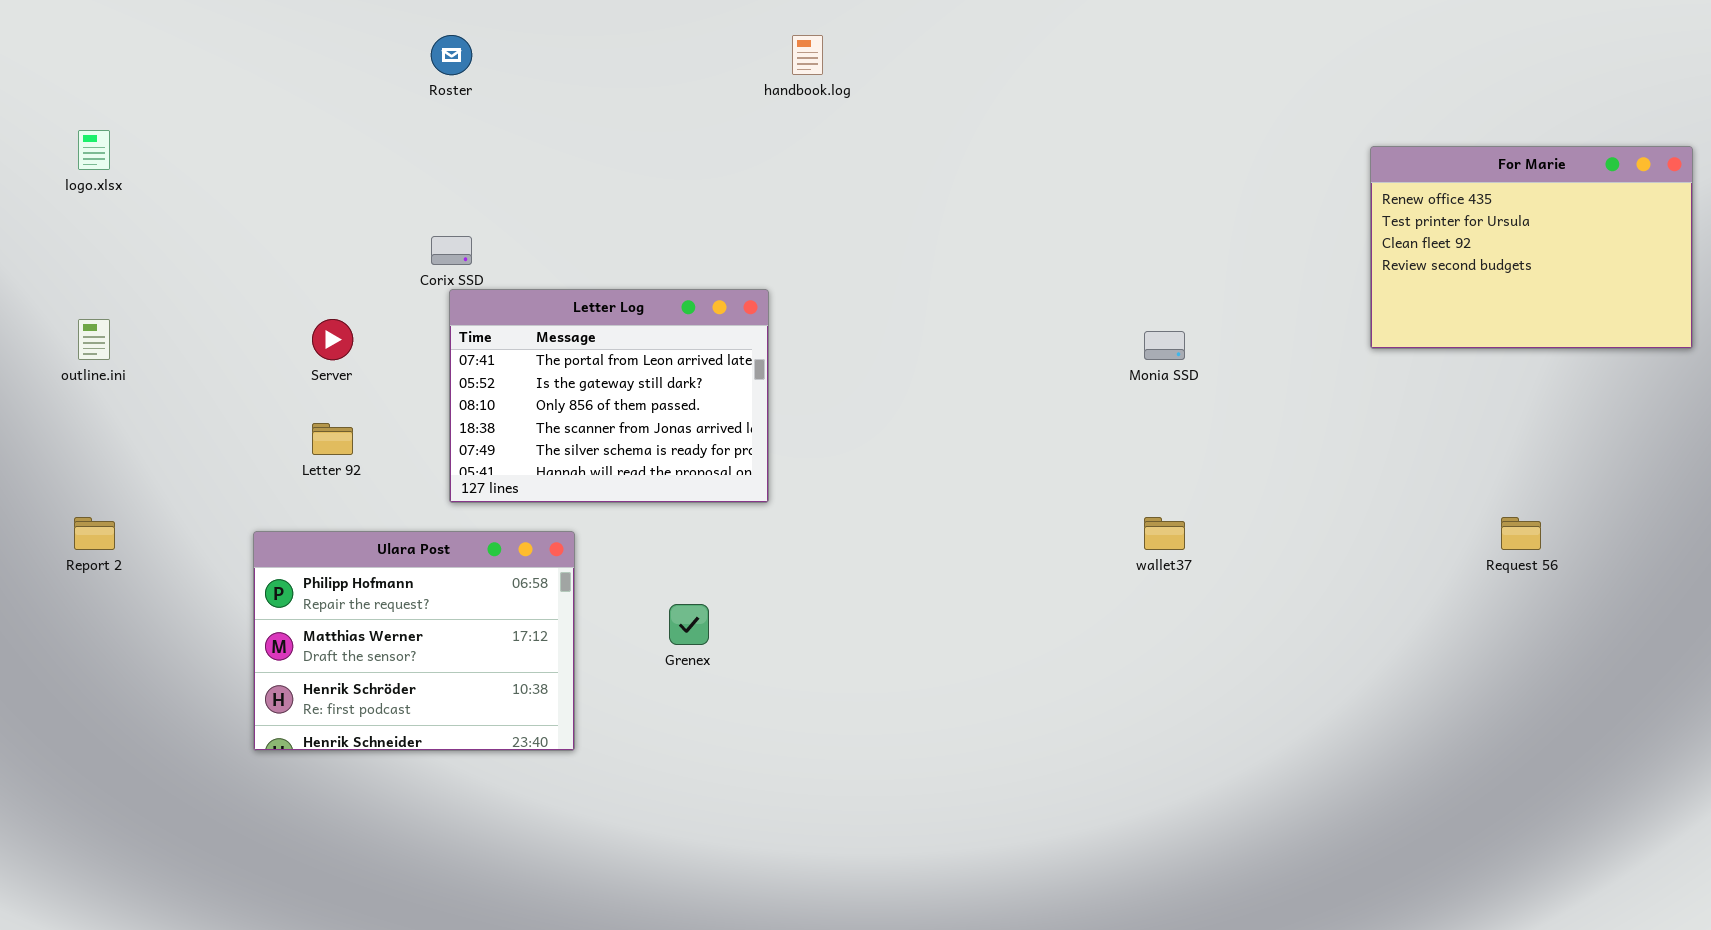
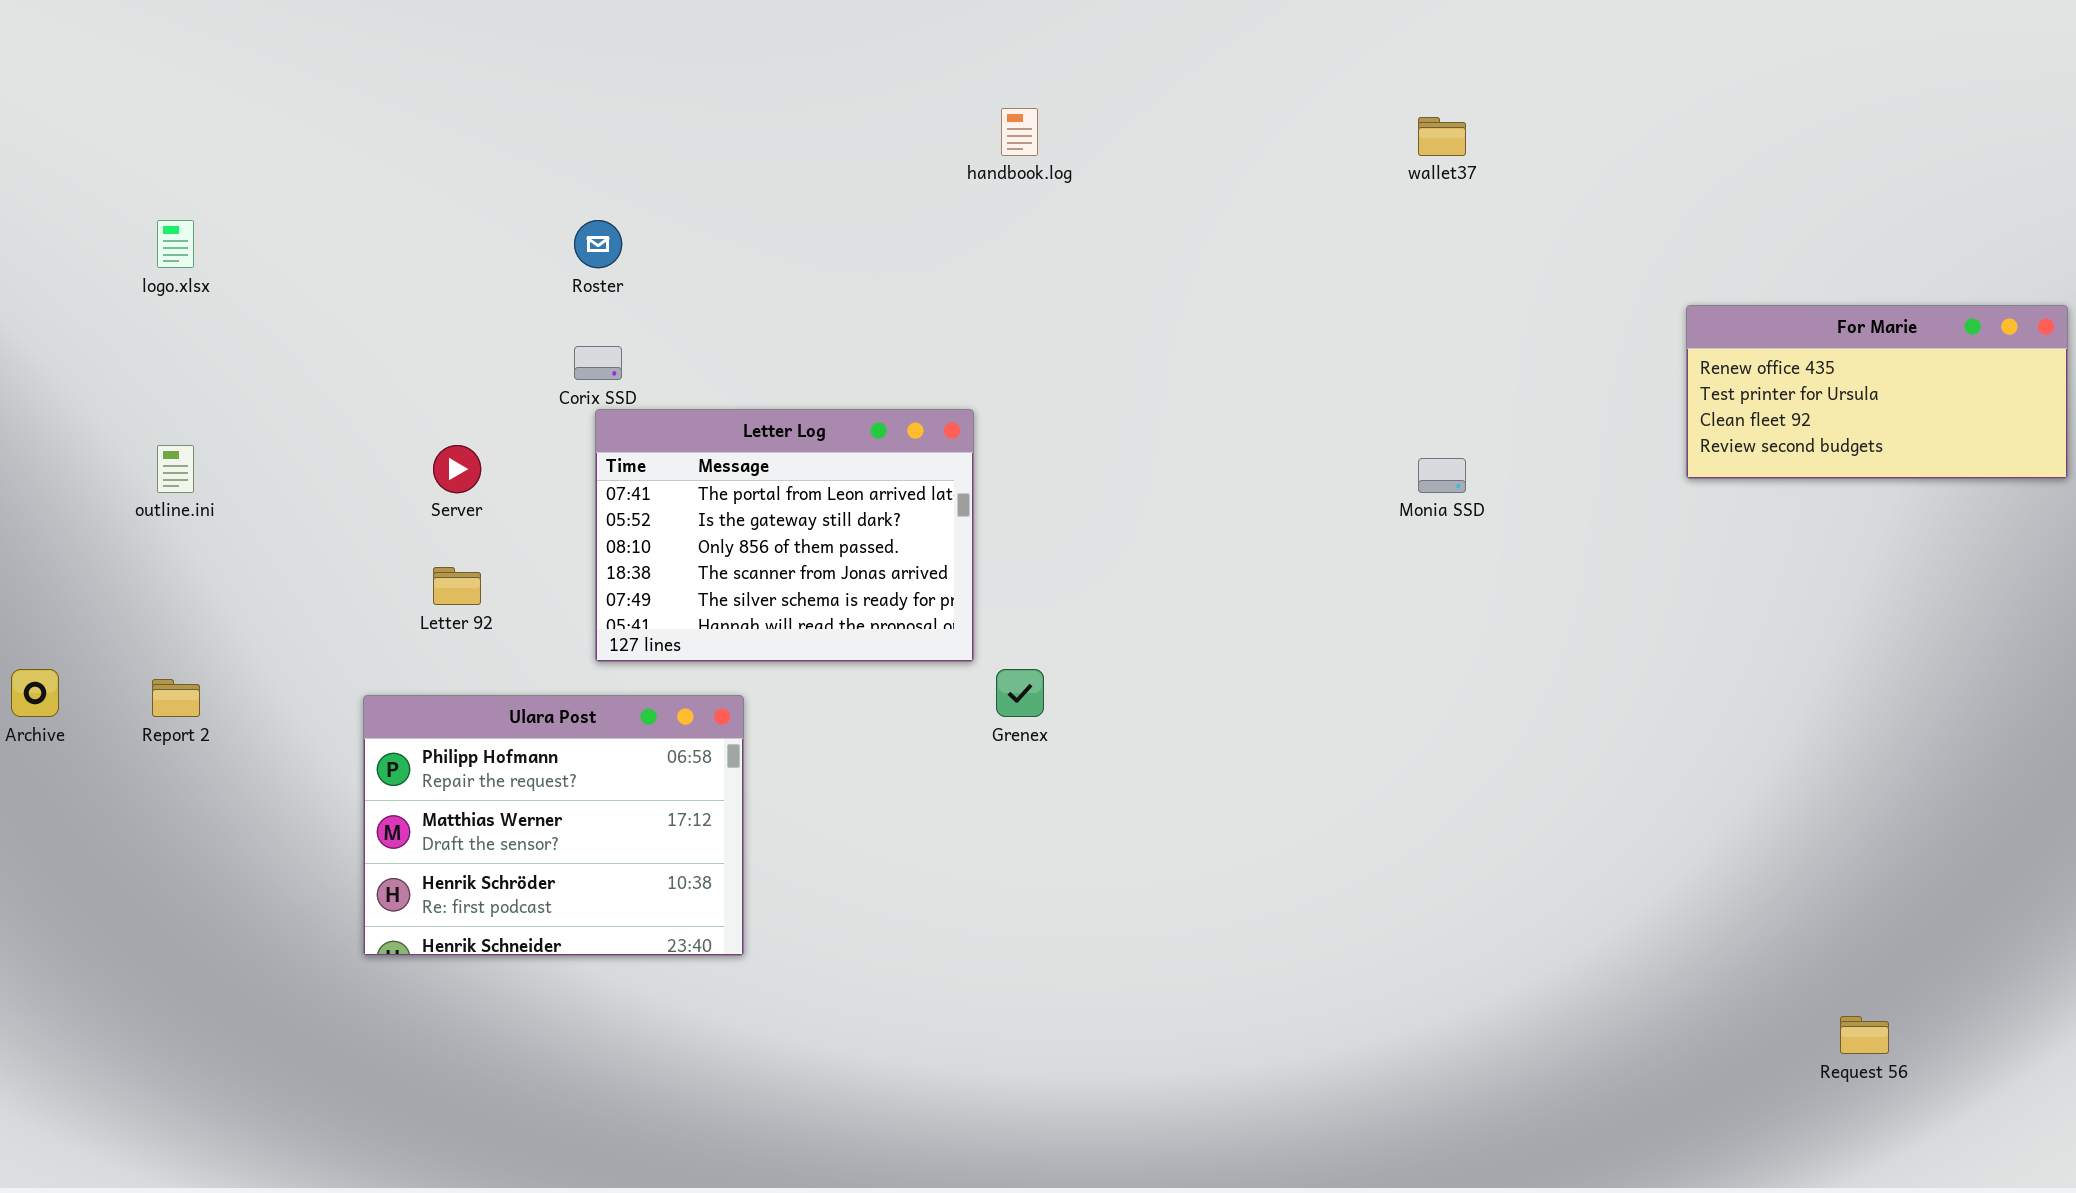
Roster: [431,35,472,75] -> [574,220,622,268], moved
For Marie: [1370,146,1693,349] -> [1686,305,2068,479], resized
wallet37: [1144,517,1185,550] -> [1418,117,1466,156], moved
Request 56: [1501,517,1541,550] -> [1840,1016,1889,1054], moved
Grenex: [669,604,709,645] -> [996,669,1044,717], moved

